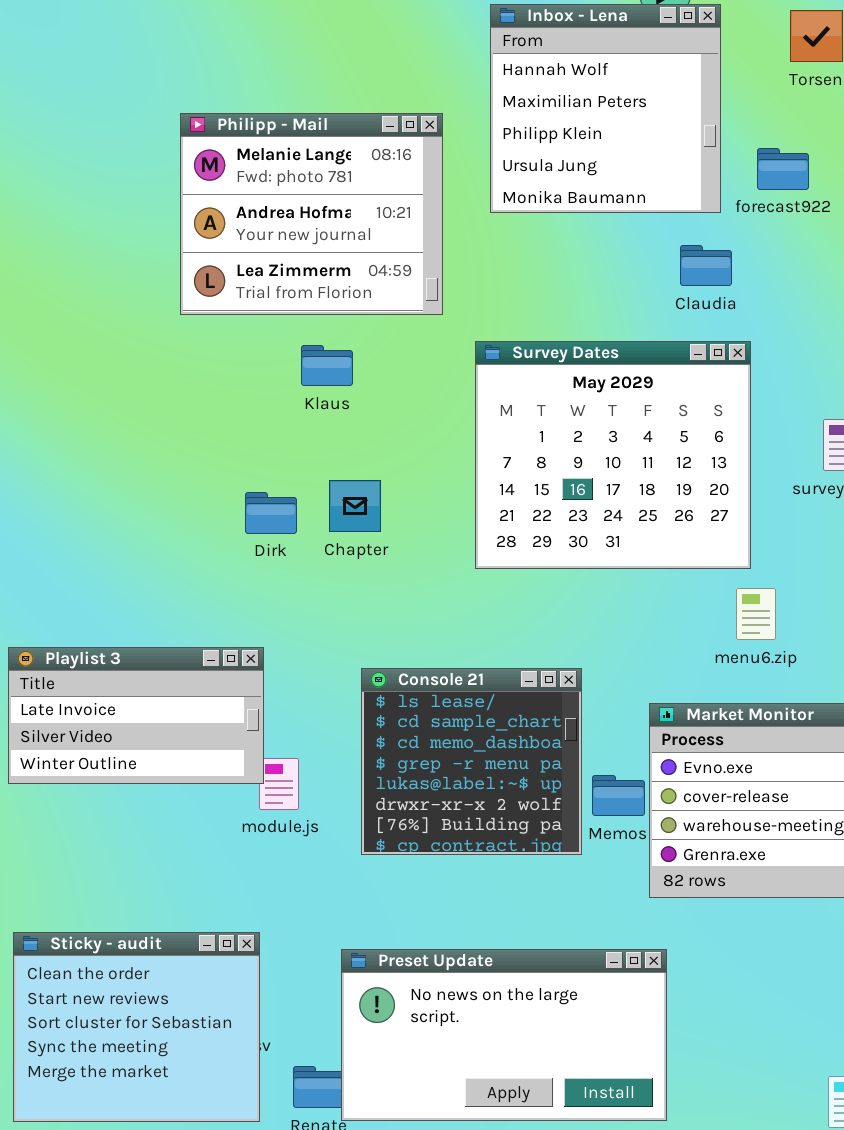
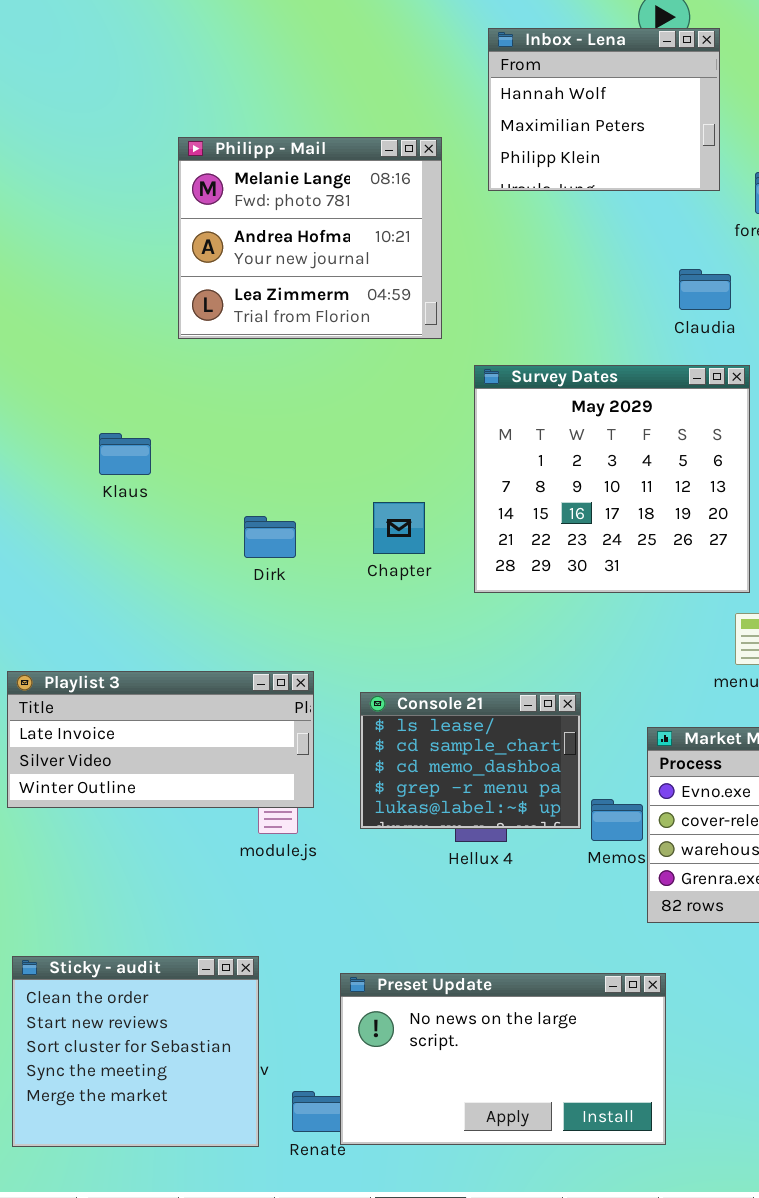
Inbox - Lena: [490,4,721,213] -> [488,28,720,191], resized
Klaus: [301,345,353,386] -> [99,433,151,475], moved
Chapter: [329,480,381,532] -> [373,502,425,554], moved
Playlist 3: [8,647,264,784] -> [7,671,314,808], resized
Console 21: [361,668,582,855] -> [360,692,581,829], resized

